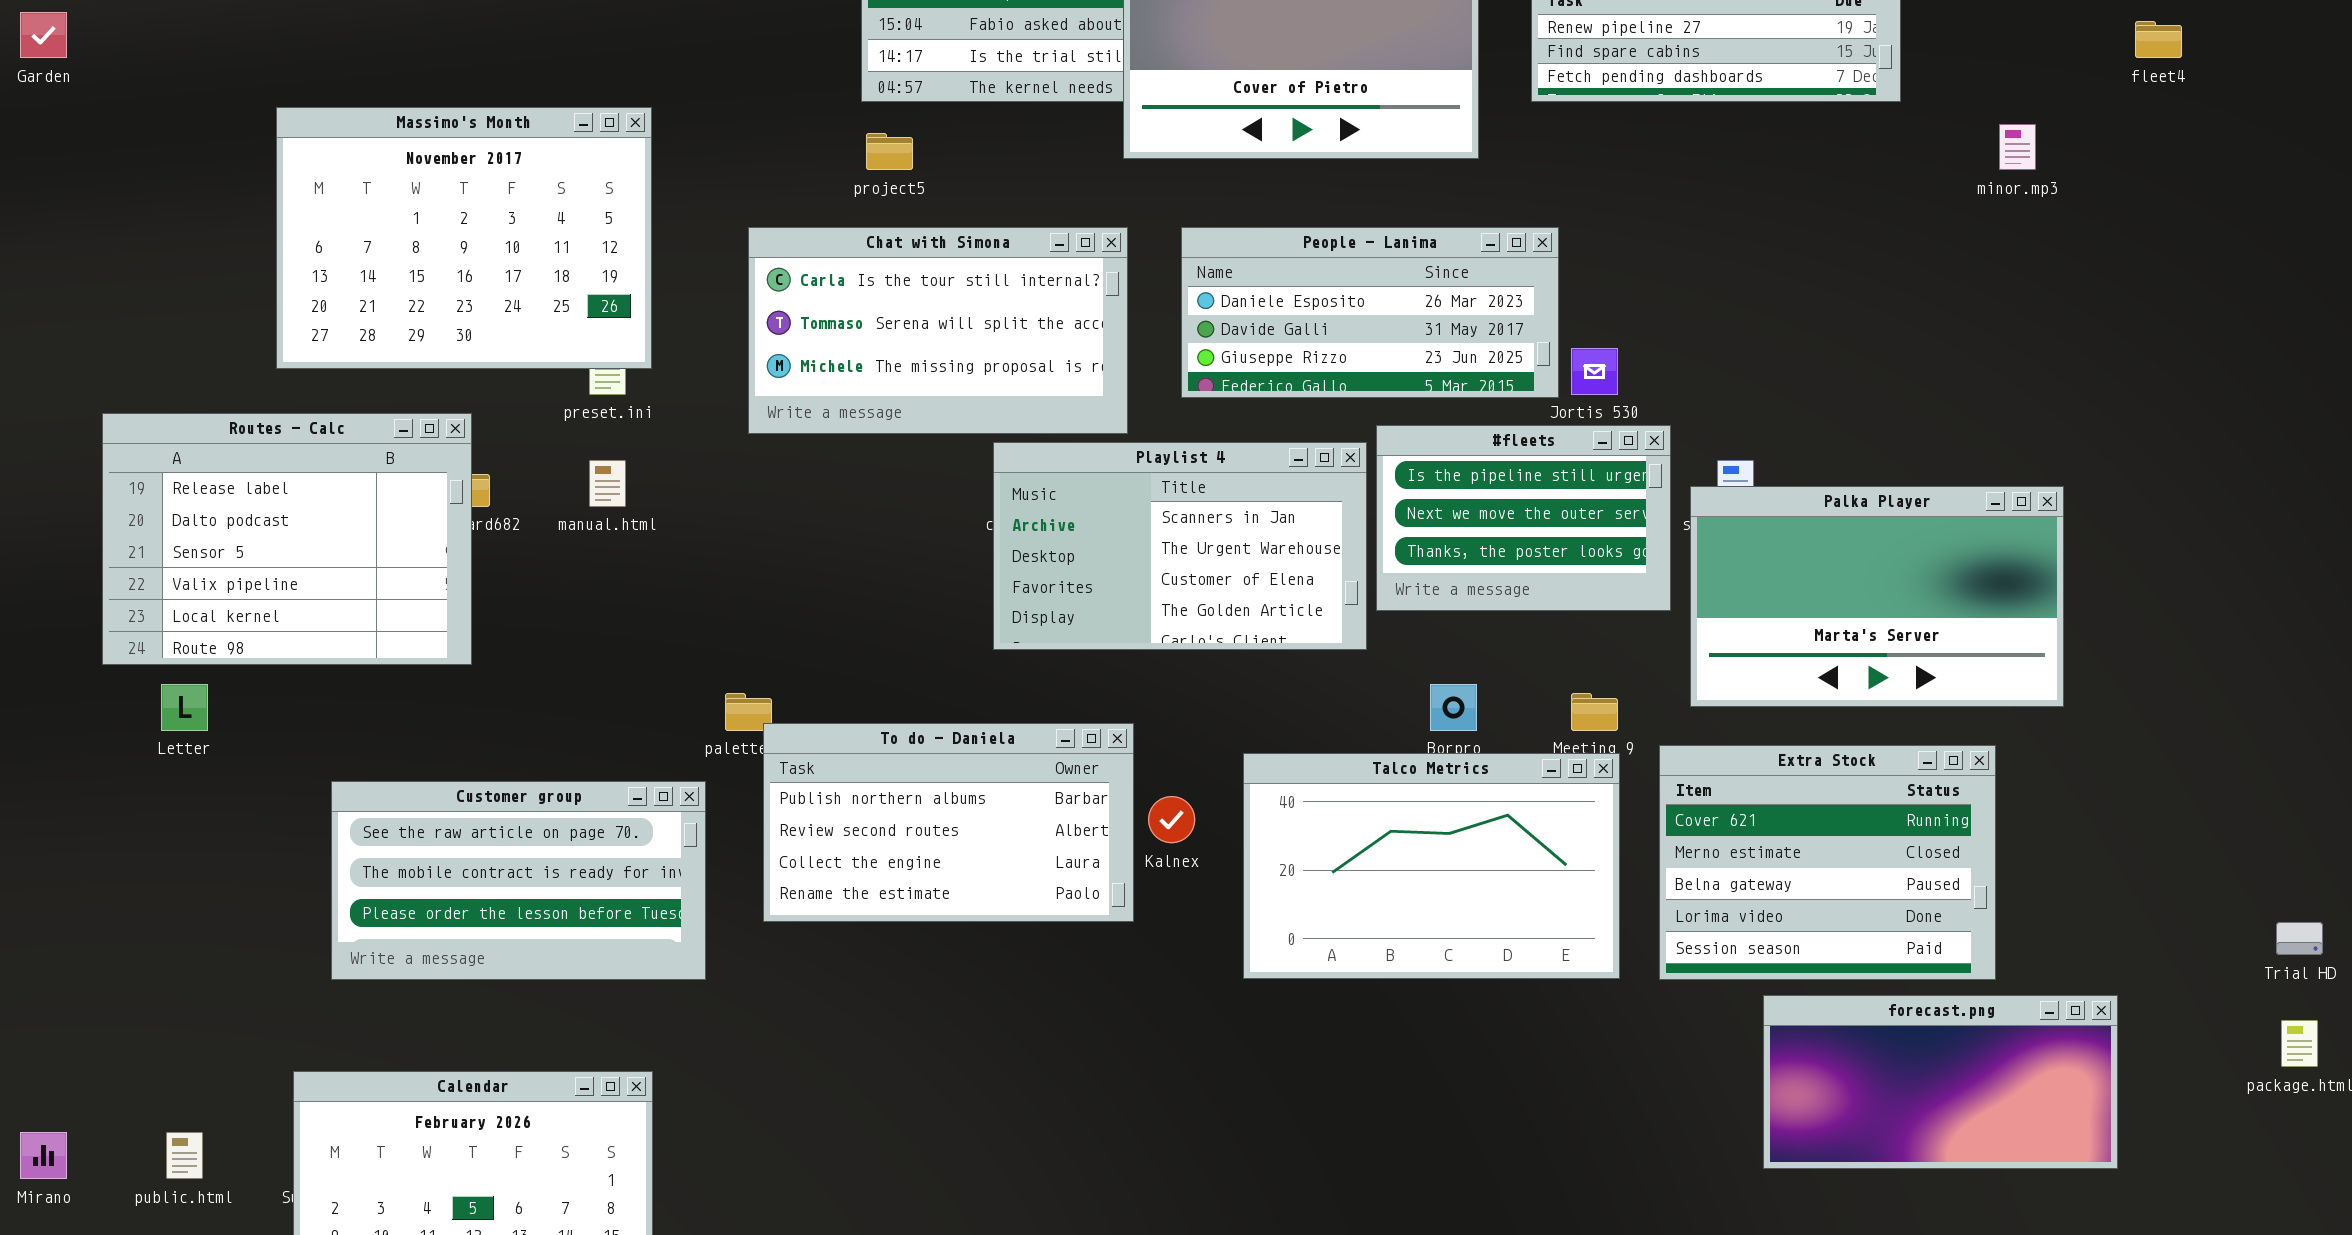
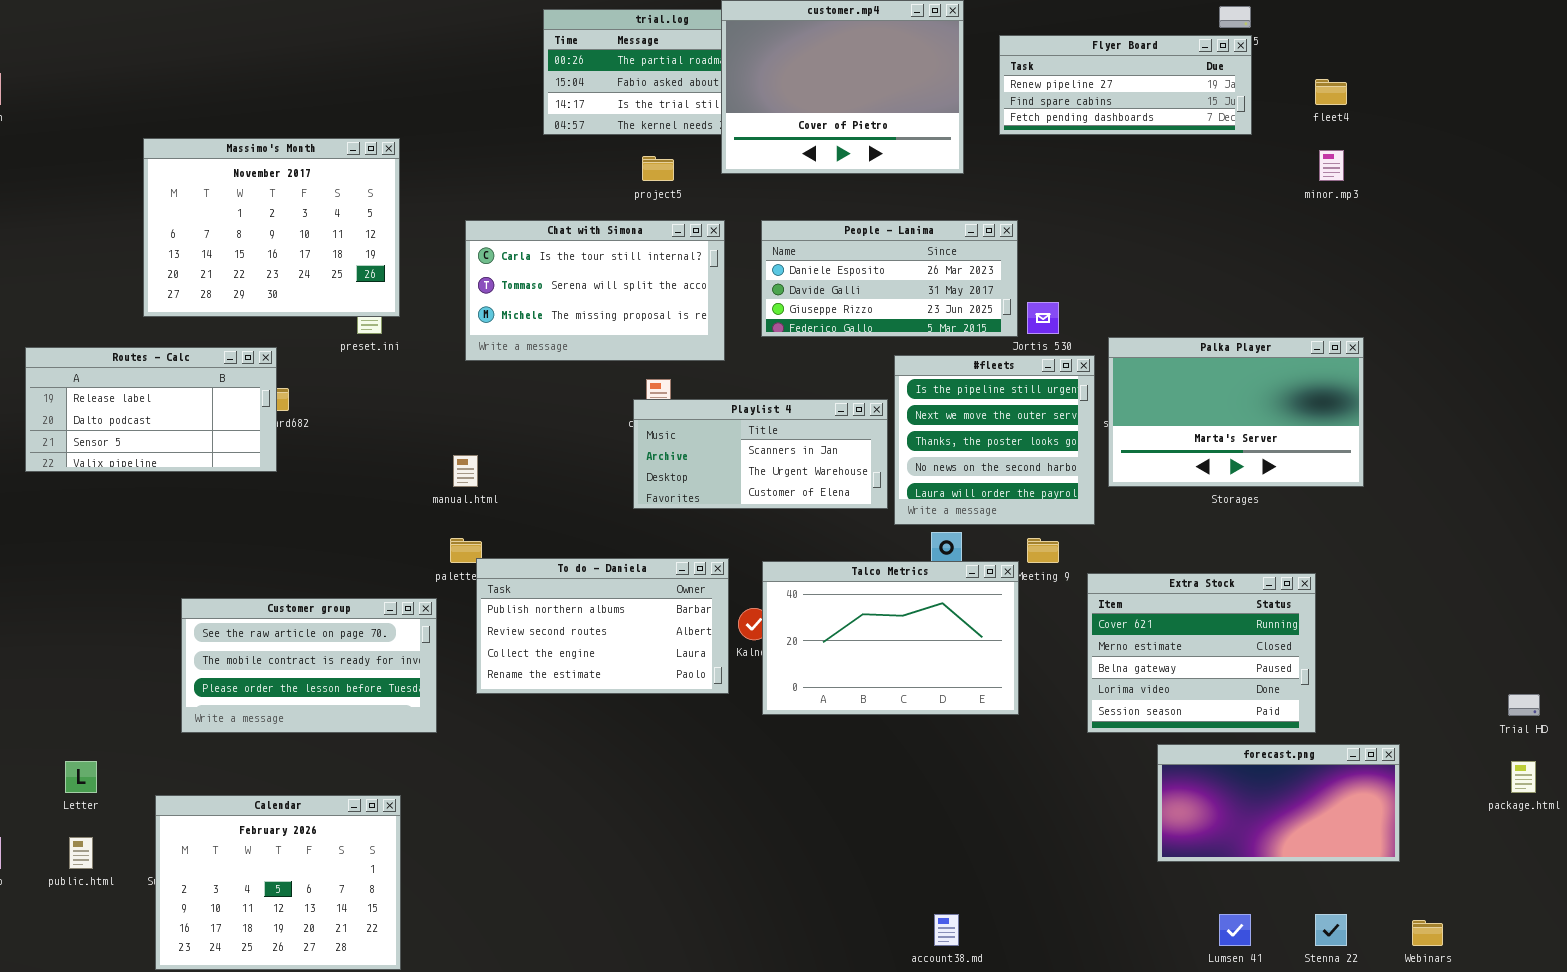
fleet4: [2135,21,2182,58] -> [1315,79,1347,105], moved
project5: [866,133,913,170] -> [642,156,674,181], moved
Routes - Calc: [102,413,472,665] -> [25,347,277,472], resized
#fleets: [1376,425,1671,611] -> [894,355,1095,525], resized
Playlist 4: [993,442,1367,650] -> [633,399,888,509], resized
manual.html: [589,460,626,507] -> [453,455,478,487], moved
Palka Player: [1690,486,2064,707] -> [1108,337,1364,487], moved
Letter: [161,684,208,731] -> [65,761,97,793], moved
Talco Metrics: [1243,753,1620,979] -> [762,561,1019,715], moved

